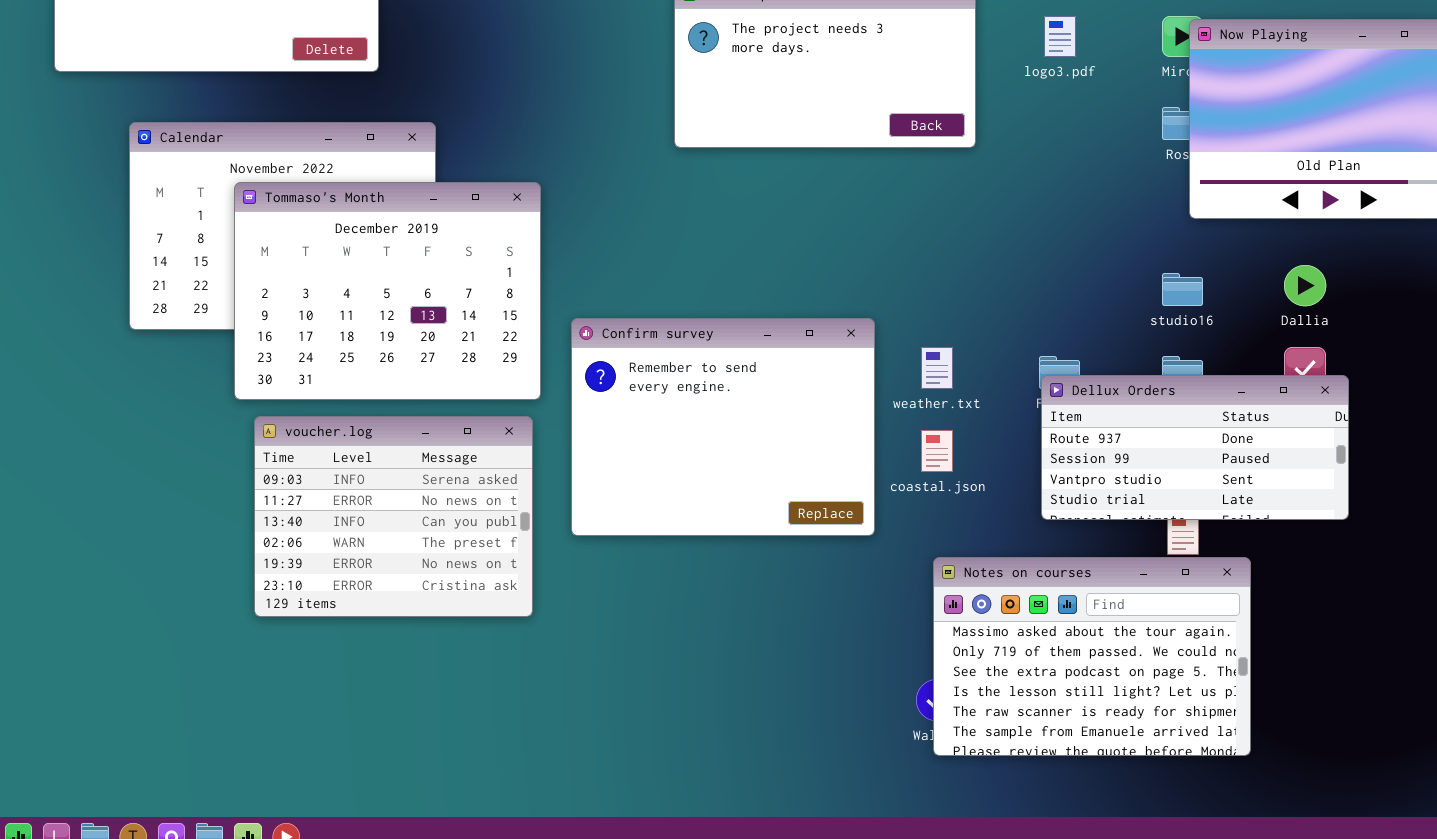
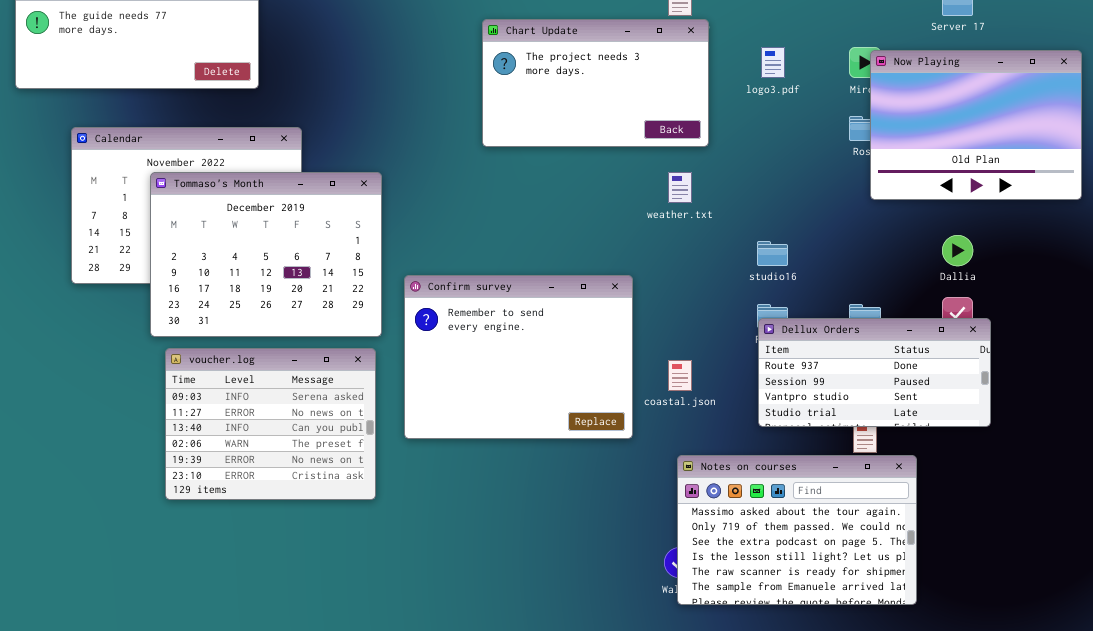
studio16: [1162,273,1203,306] -> [757,241,788,266], moved
weather.txt: [921,347,953,389] -> [668,172,692,203], moved

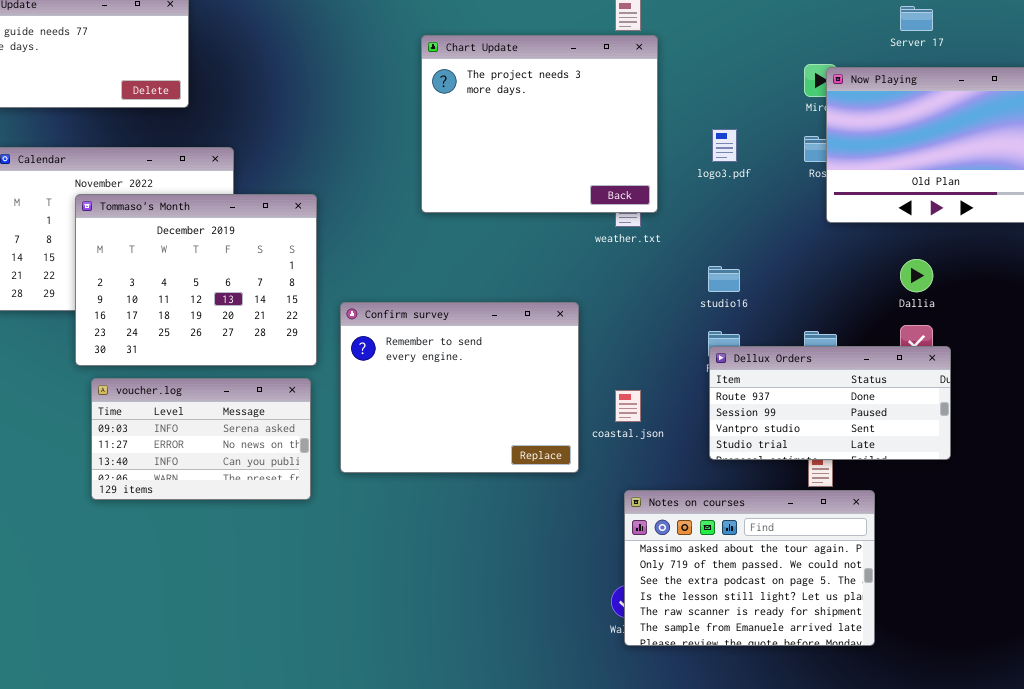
Chart Update: [482,19,709,147] -> [421,35,658,213], resized
logo3.pdf: [761,47,785,78] -> [712,129,737,162], moved
voucher.log: [165,348,376,500] -> [91,378,311,500], resized

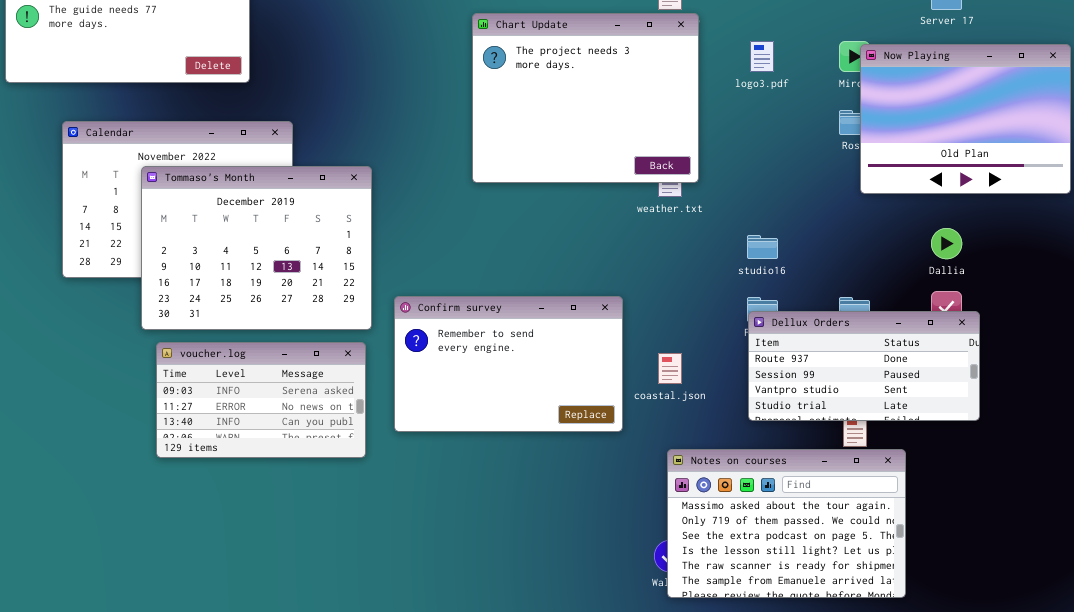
logo3.pdf: [712,129,737,162] -> [750,41,774,72], moved
Confirm survey: [340,302,579,473] -> [394,296,623,432], resized

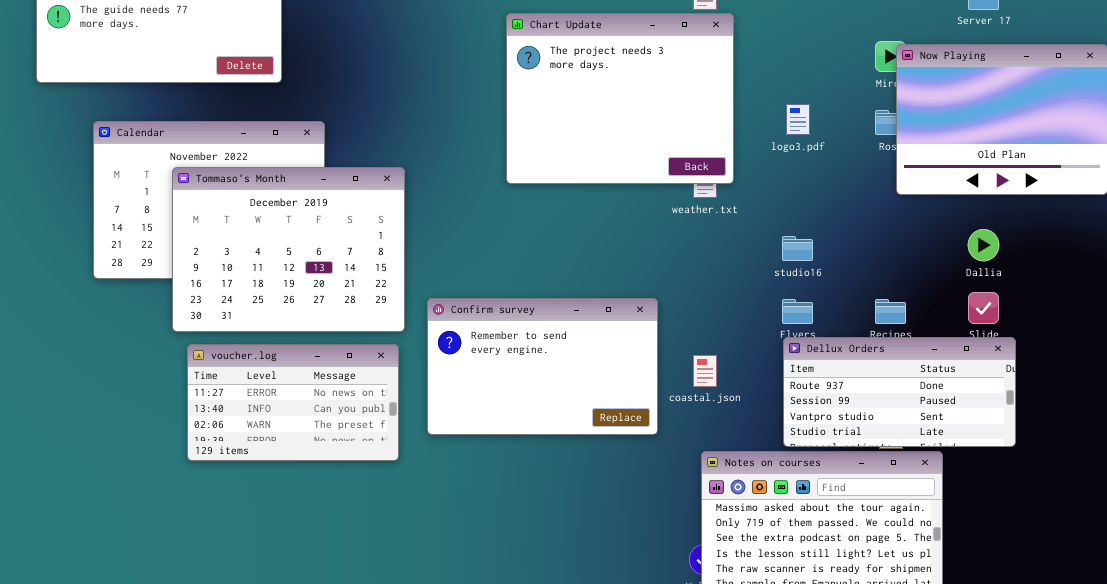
logo3.pdf: [750,41,774,72] -> [786,104,810,135], moved
Dellux Orders: [748,311,980,421] -> [783,337,1016,447], moved
voucher.log: [156,342,366,458] -> [187,344,399,461], scrolled down 1 row

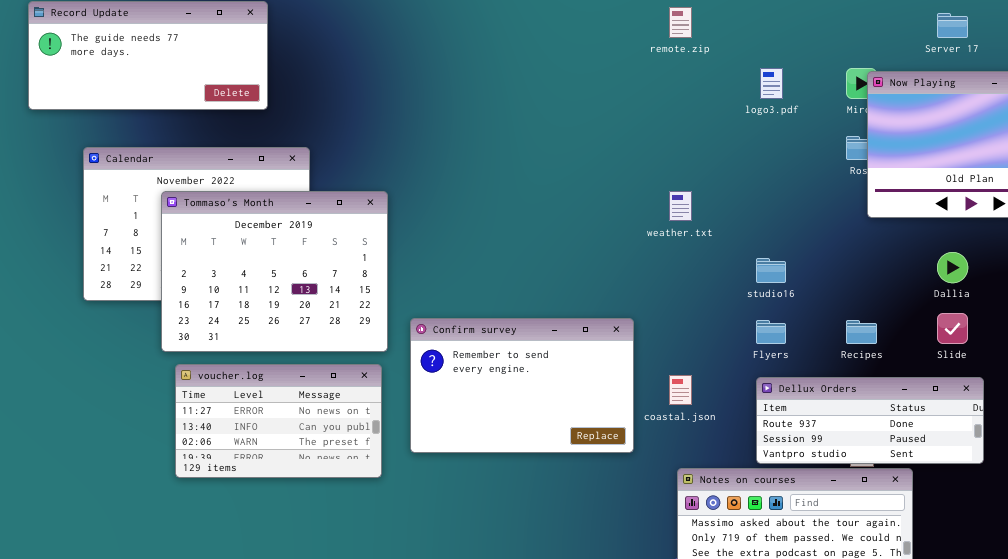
Chart Update: [506,13,734,184] -> none, closed
logo3.pdf: [786,104,810,135] -> [760,68,783,99], moved
Dellux Orders: [783,337,1016,447] -> [756,377,984,464], resized

